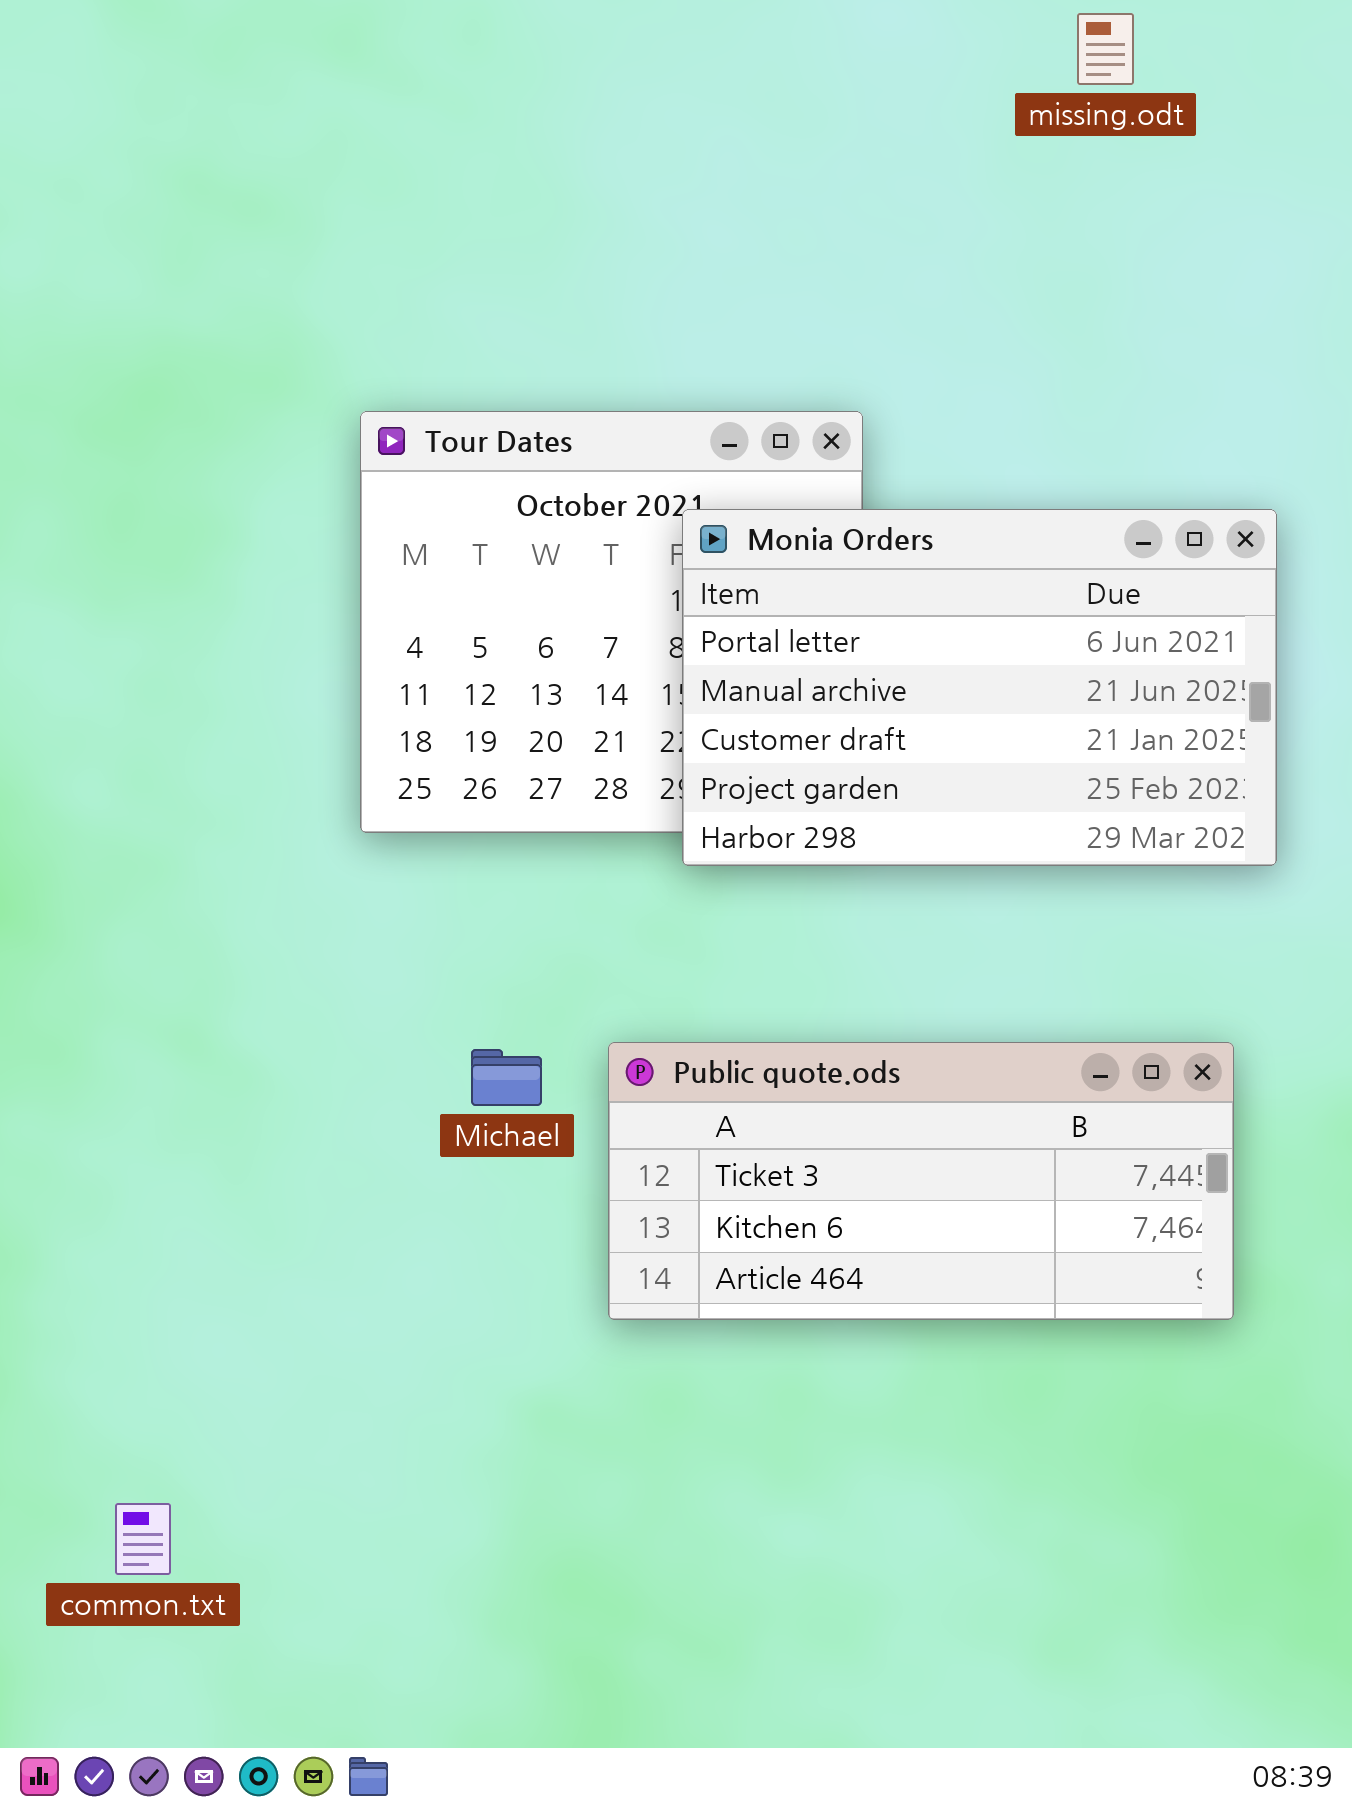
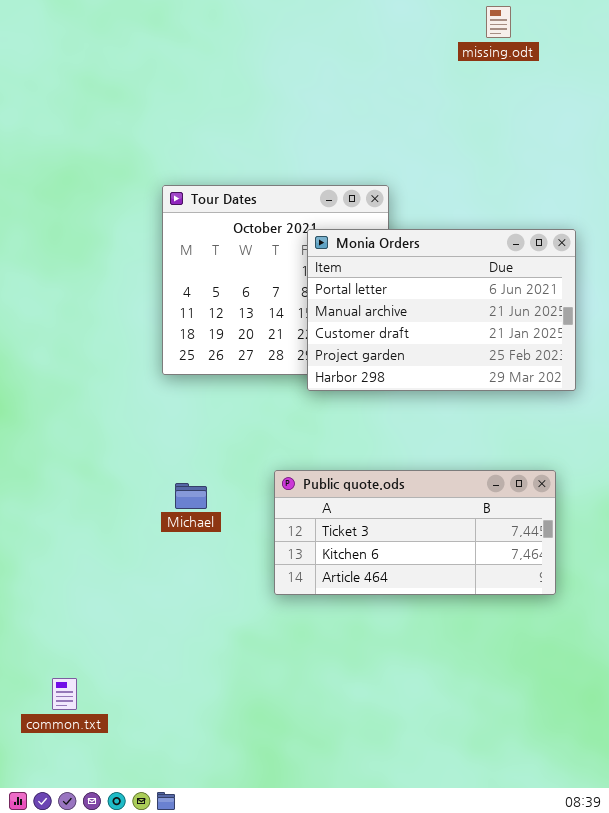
Michael: [471,1049,542,1106] -> [175,483,207,509], moved

